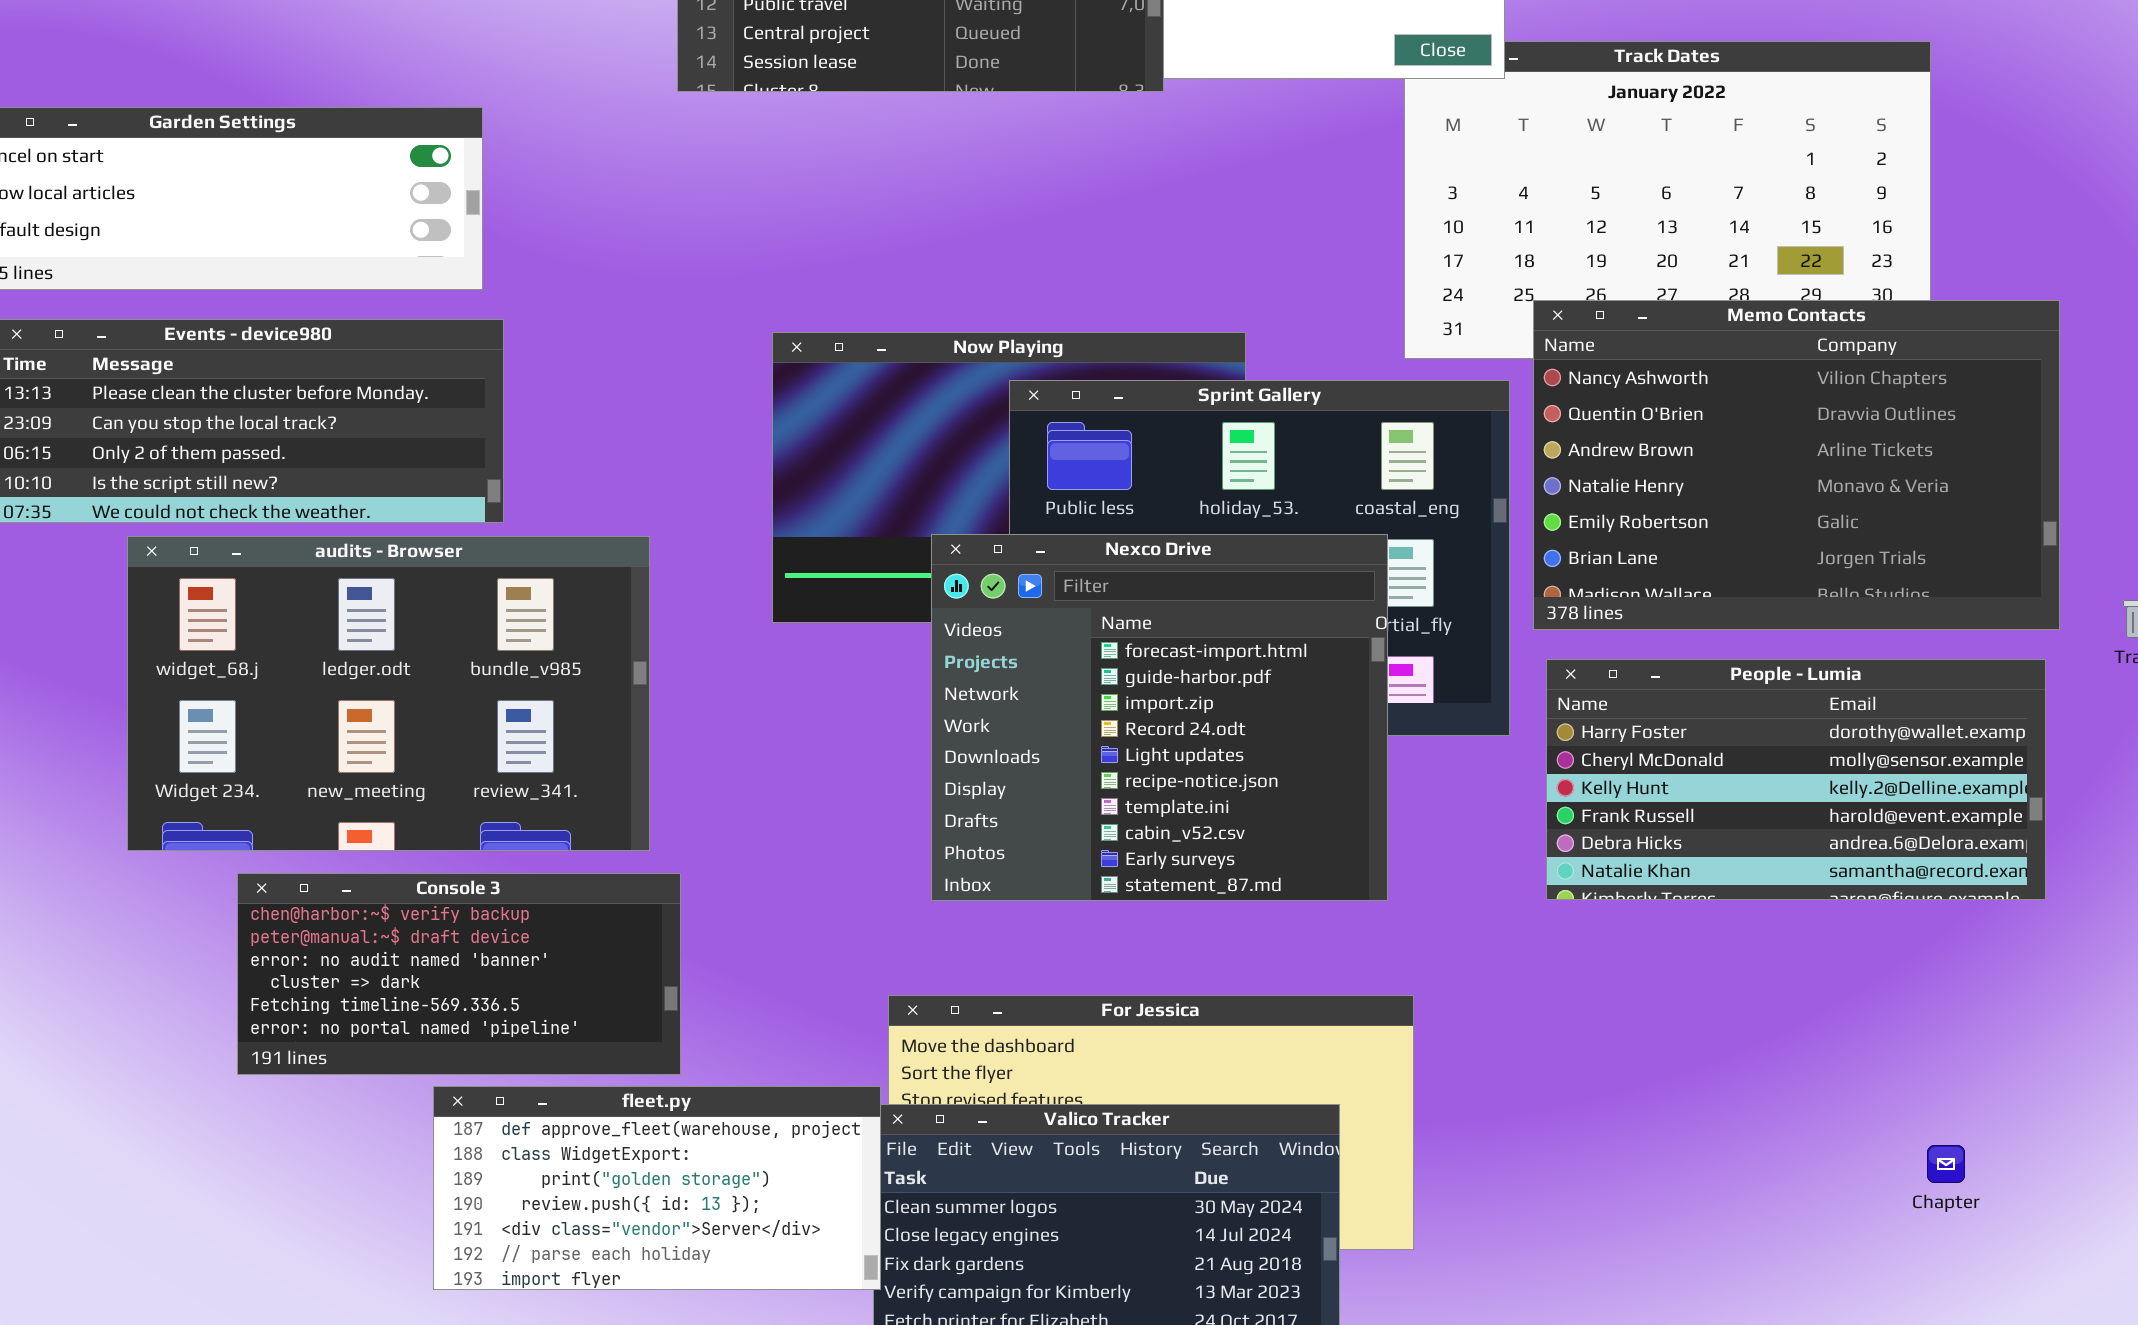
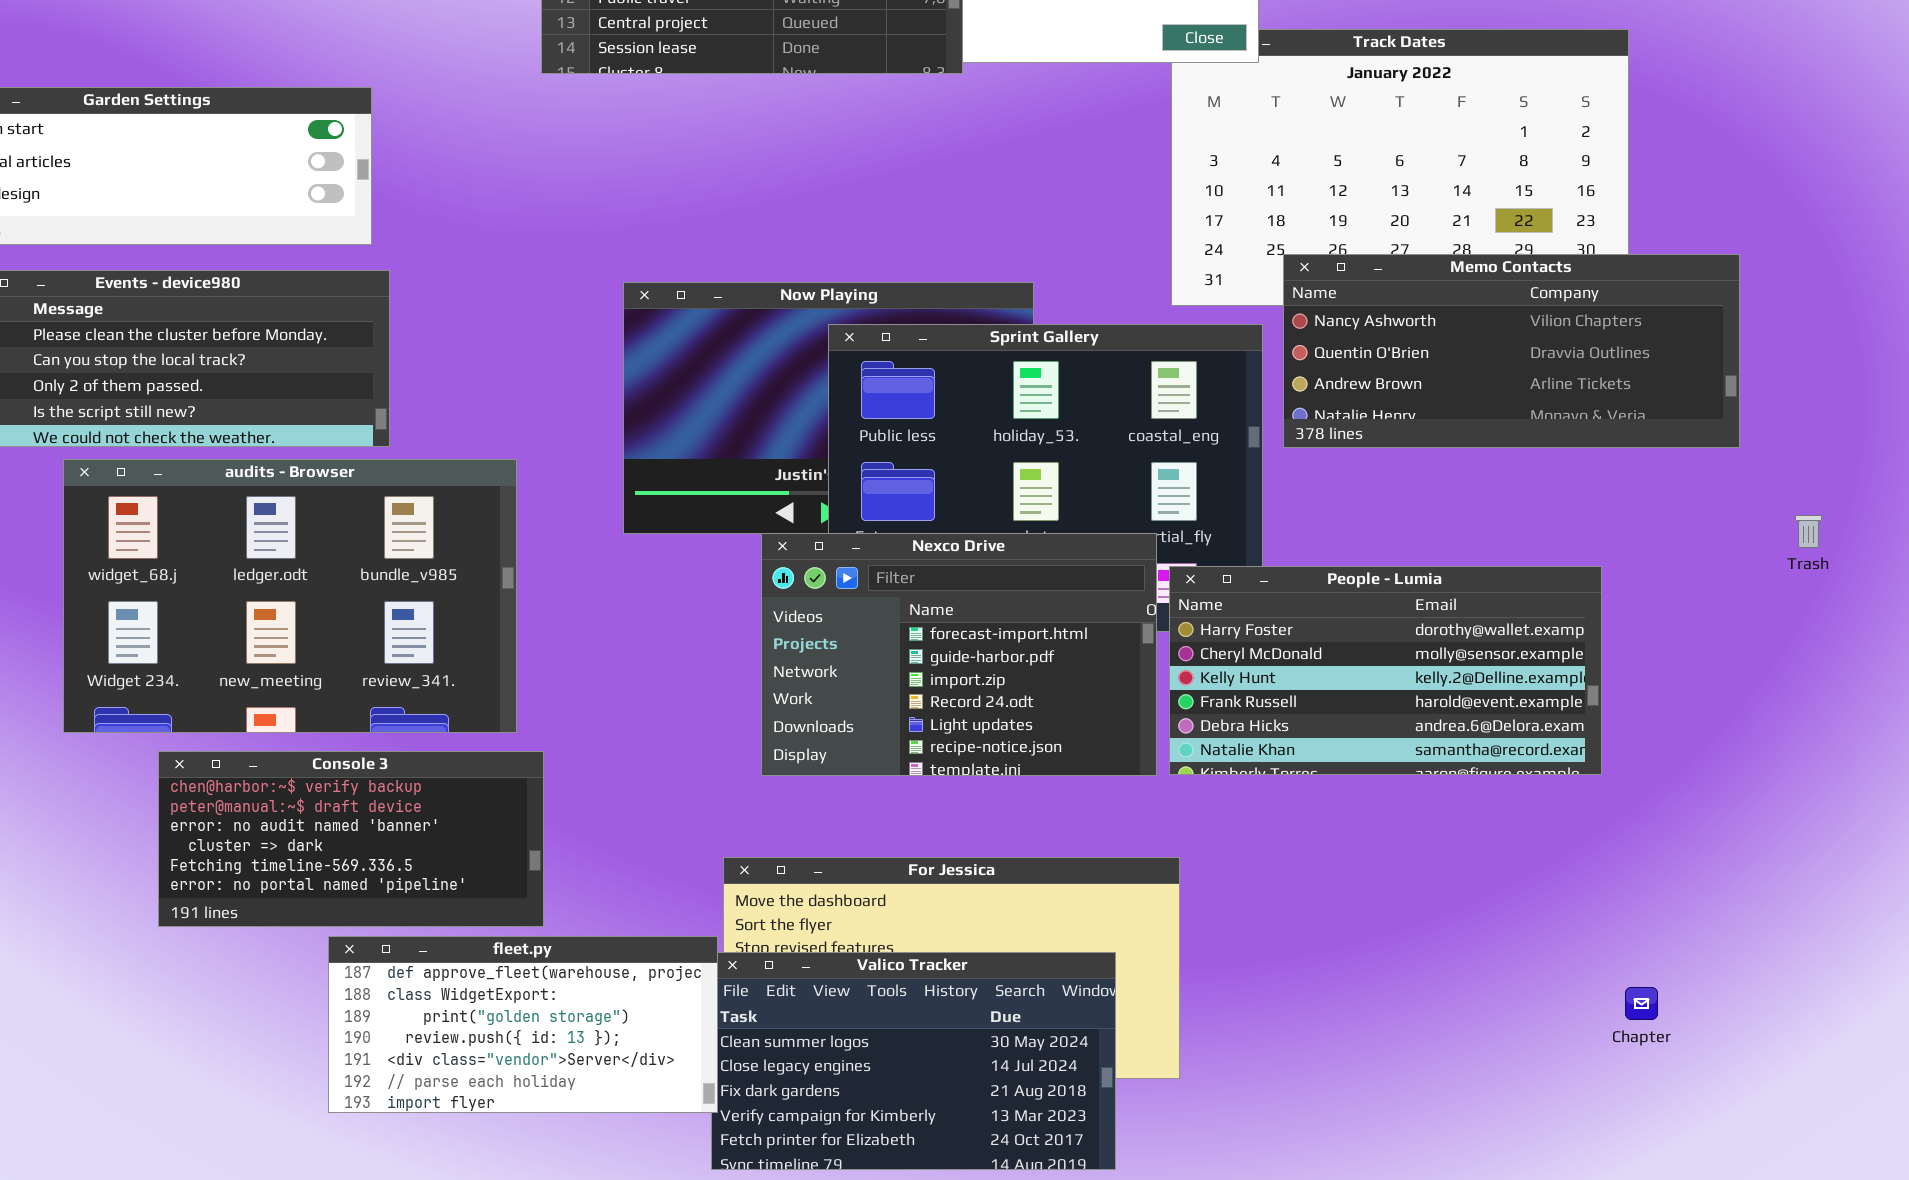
Memo Contacts: [1533,300,2060,630] -> [1283,254,1740,448], resized
Nexco Drive: [931,534,1388,901] -> [761,533,1157,776], resized
People - Lumia: [1546,659,2046,900] -> [1169,566,1602,775], moved

